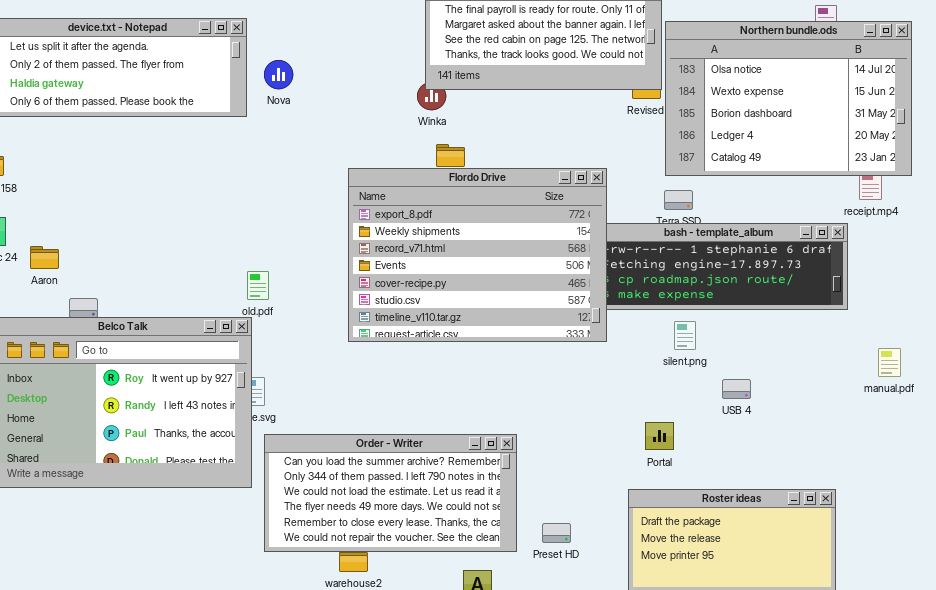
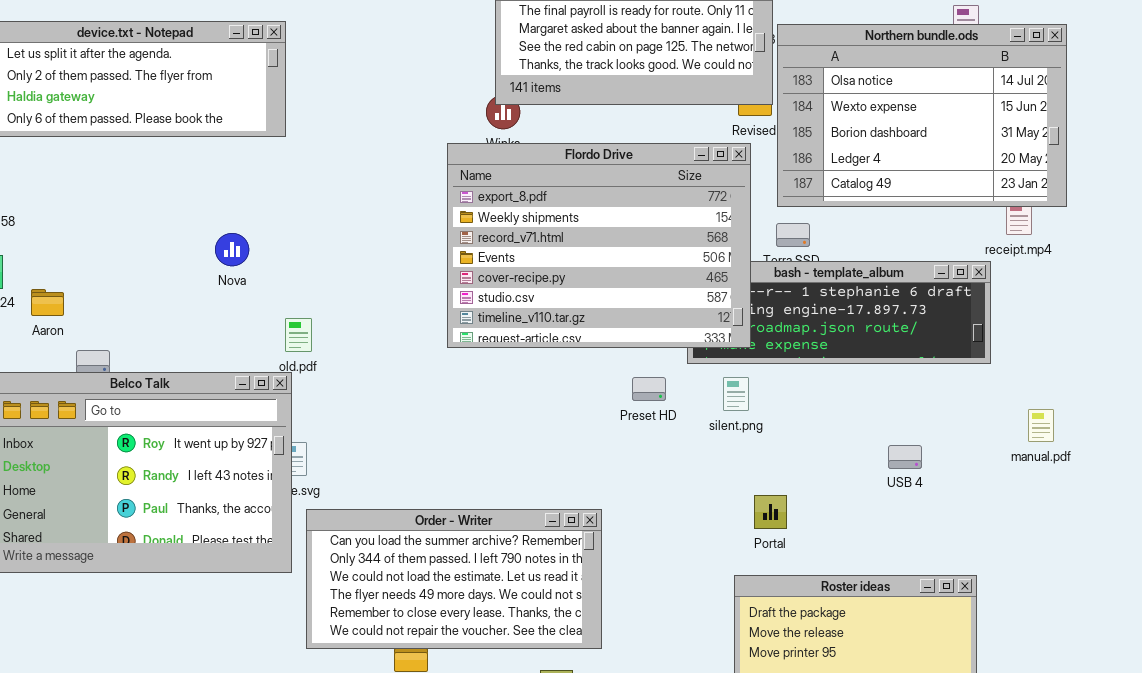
Nova: [264,60,293,89] -> [215,233,249,266], moved
Flordo Drive: [348,168,607,342] -> [447,143,751,348], moved
silent.png: [674,321,696,350] -> [723,377,749,411], moved
USB 4: [722,379,751,399] -> [888,445,922,469], moved
Preset HD: [542,523,571,543] -> [632,377,666,401], moved

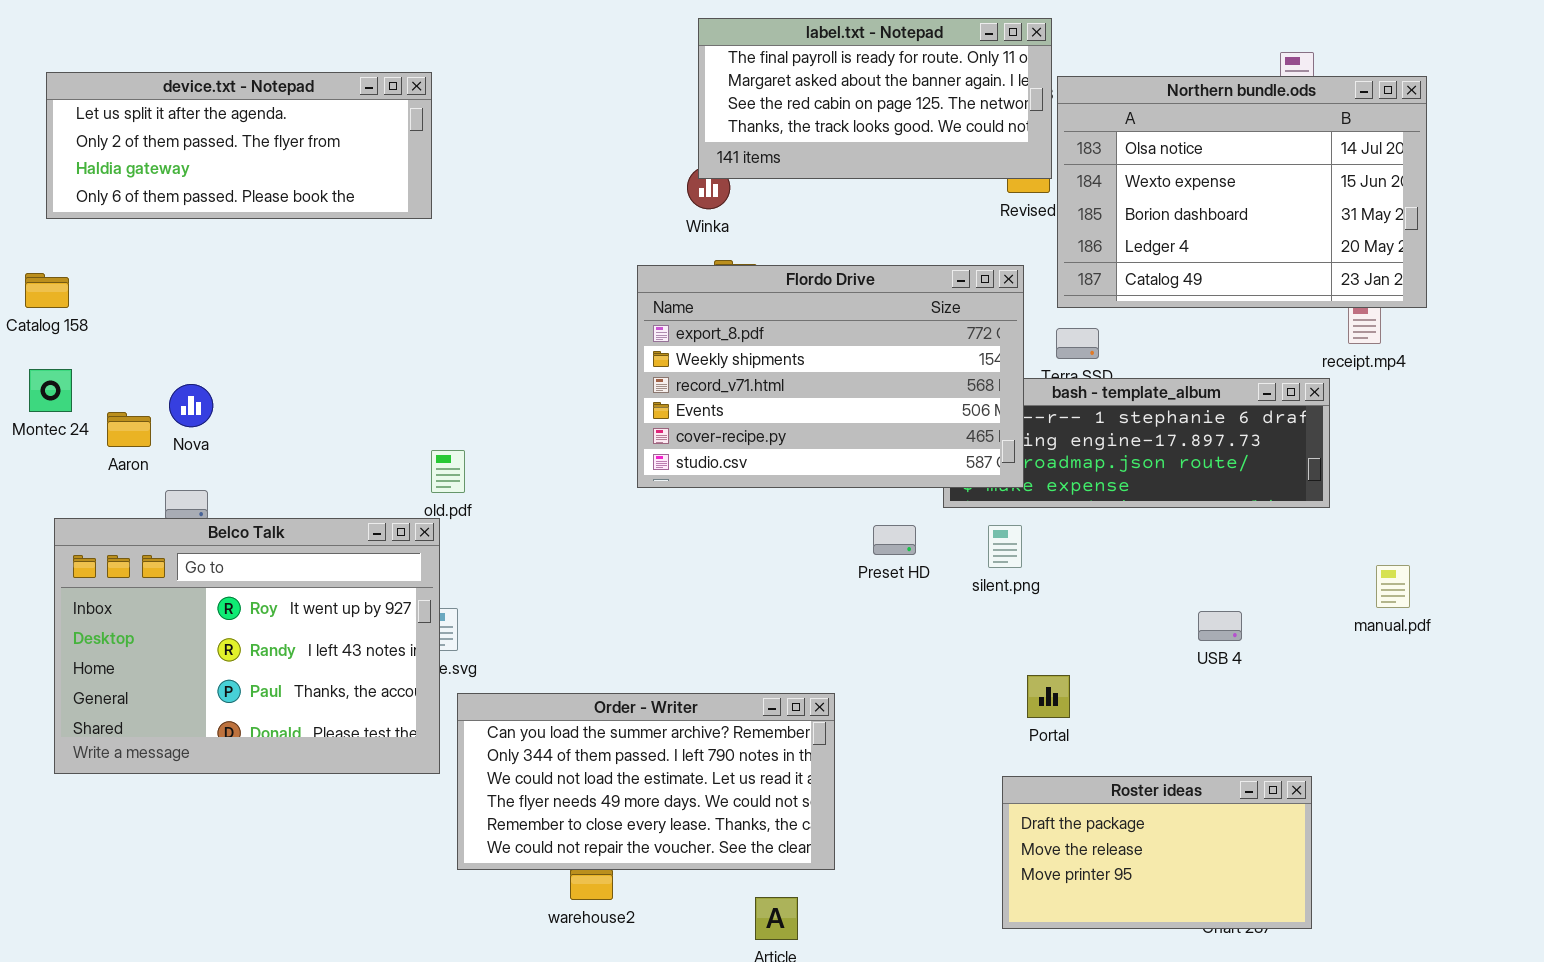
Flordo Drive: [447,143,751,348] -> [637,265,1024,488], resized
Nova: [215,233,249,266] -> [169,384,213,427], moved

